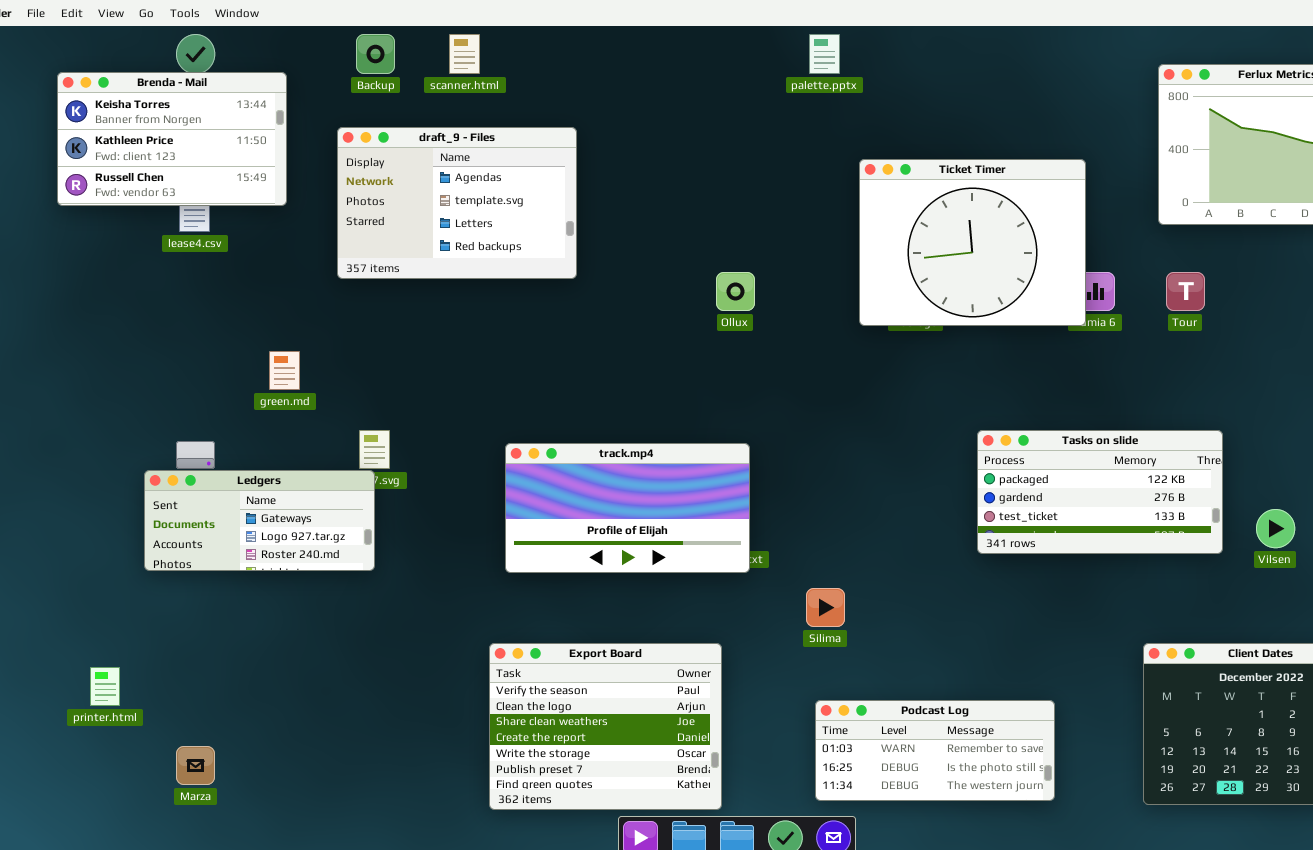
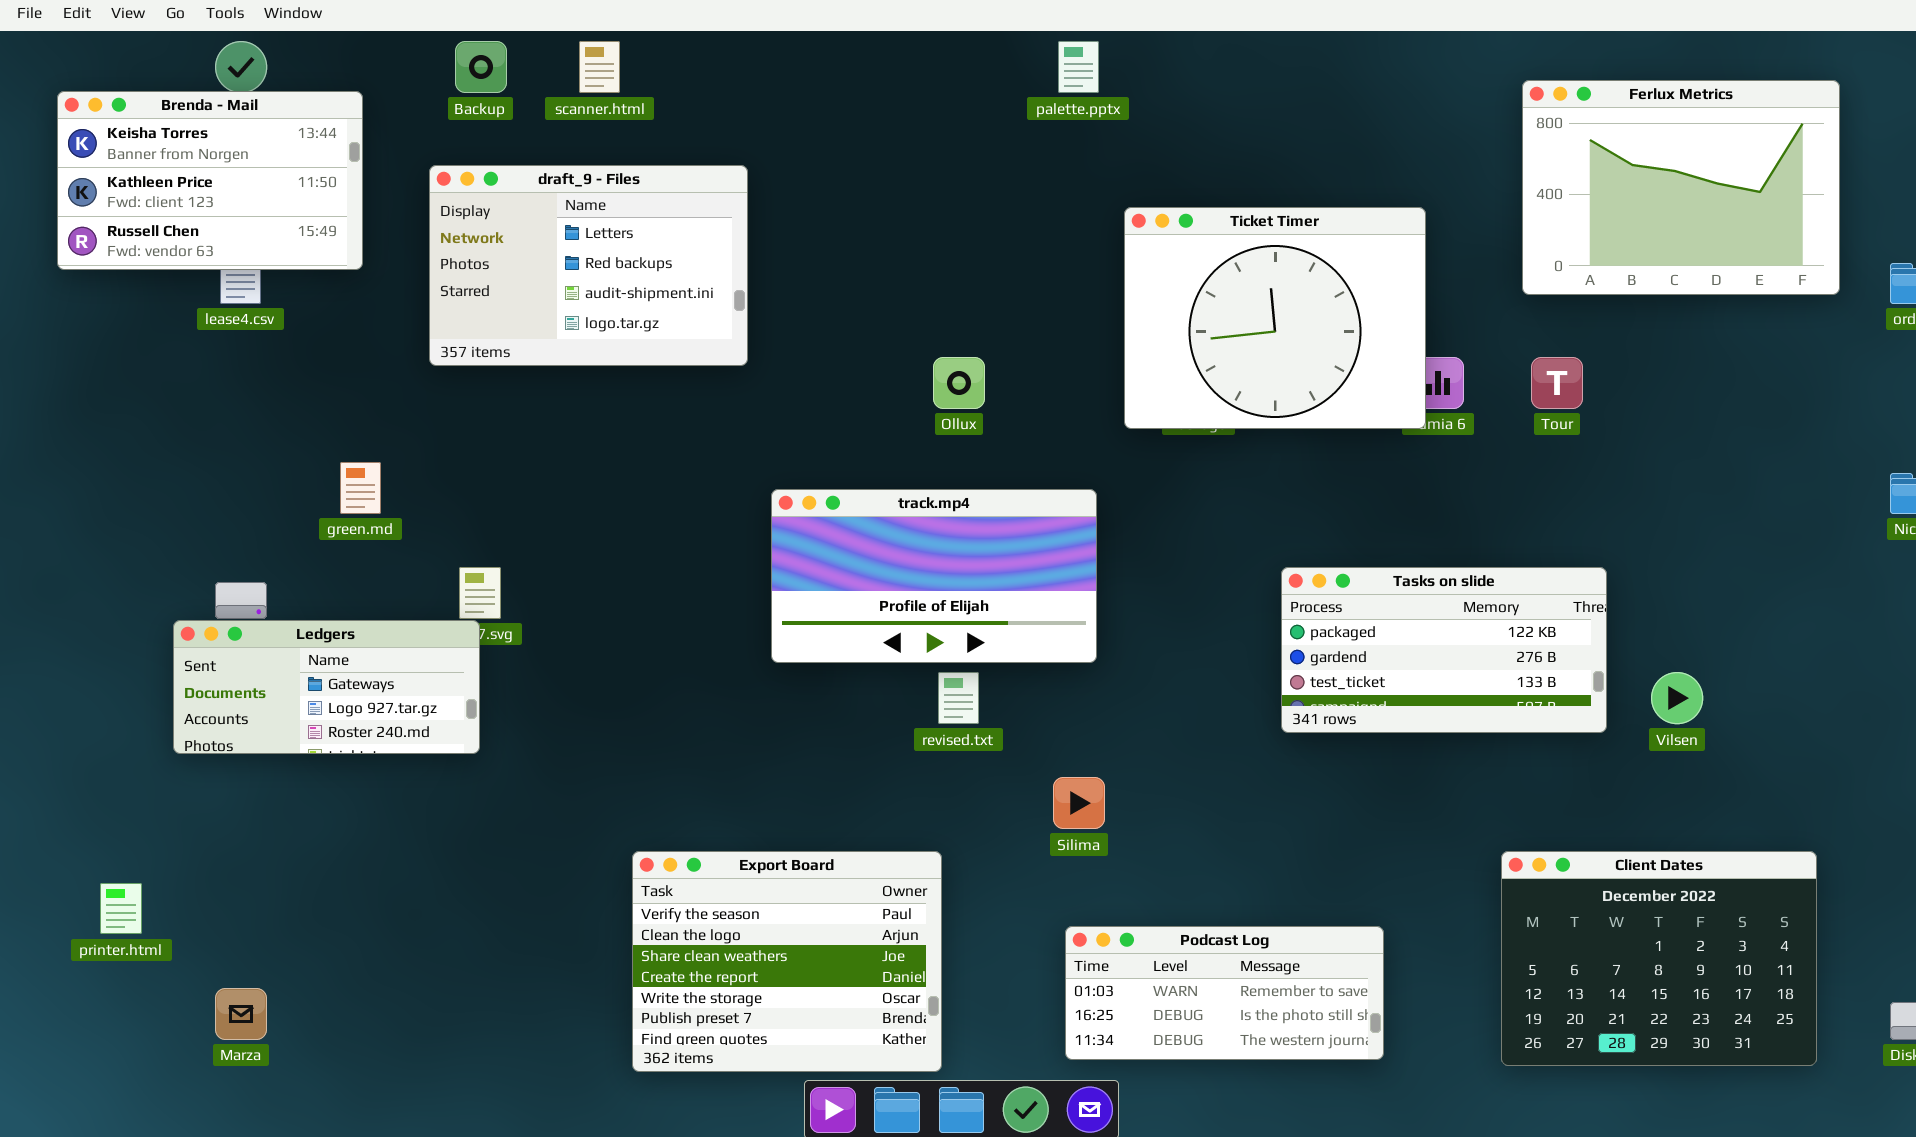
draft_9 - Files: [337,127,577,279] -> [429,165,748,366], scrolled down 2 rows
track.mp4: [505,443,750,573] -> [771,489,1097,663], moved

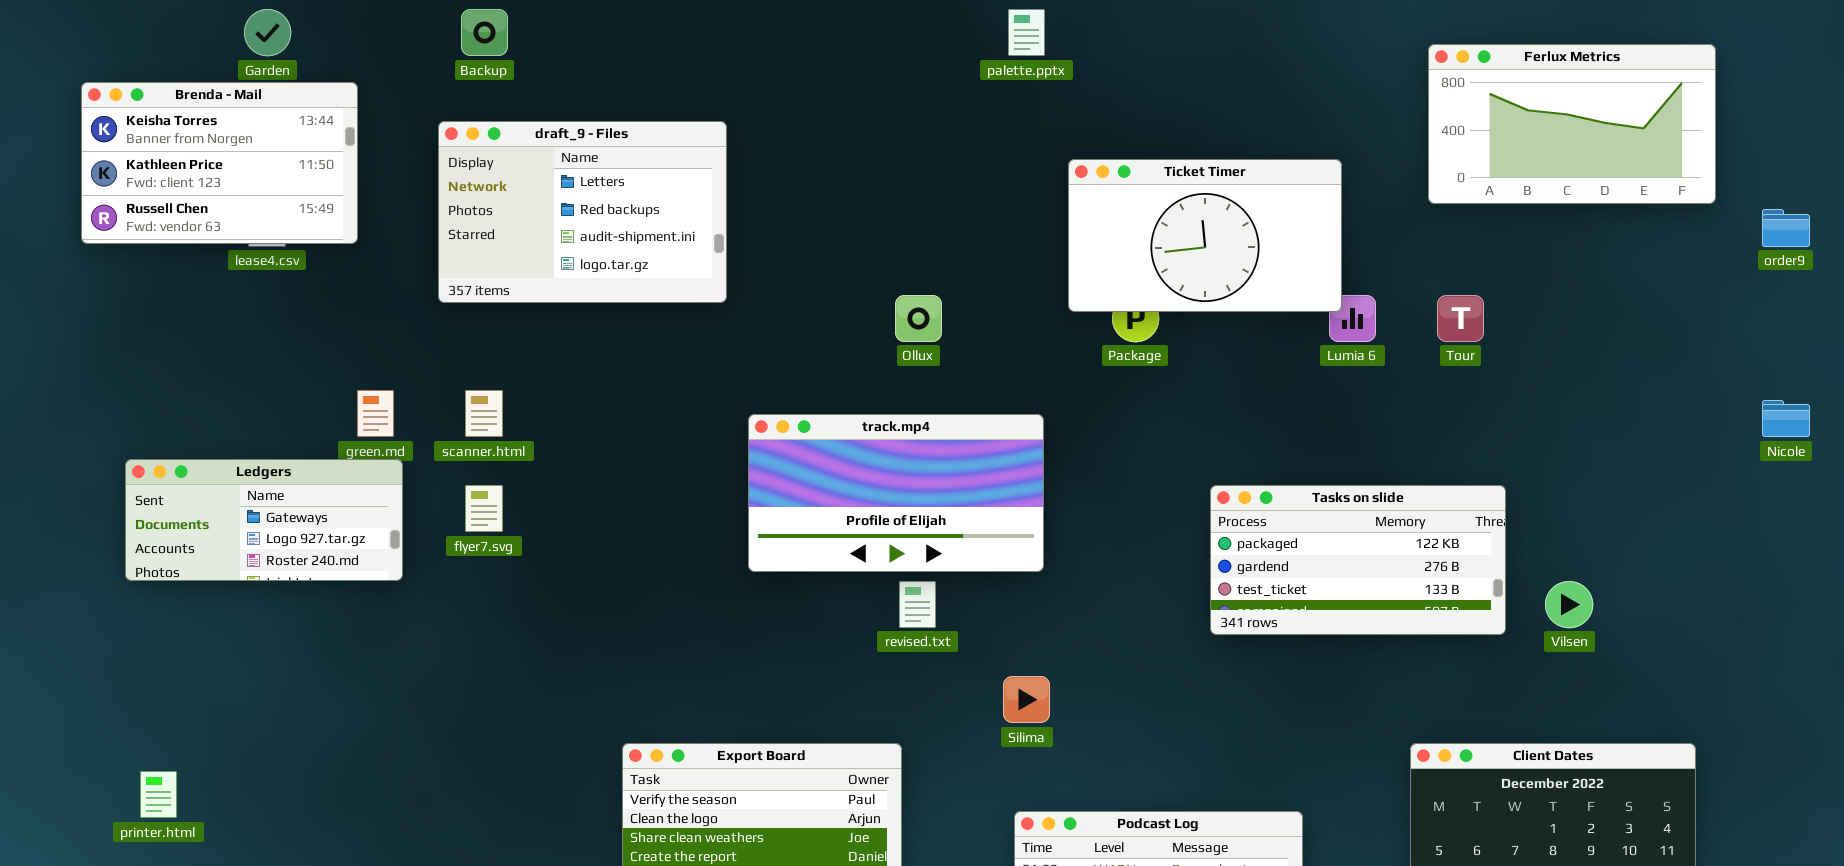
scanner.html: [579,41,620,93] -> [465,390,503,437], moved
Ferlux Metrics: [1522,80,1840,295] -> [1428,44,1716,204], resized
Brenda - Mail: [57,91,363,270] -> [81,82,358,244], moved
Ticket Timer: [1124,207,1426,429] -> [1068,159,1342,312], resized
Ledgers: [173,620,480,754] -> [125,459,403,581], moved

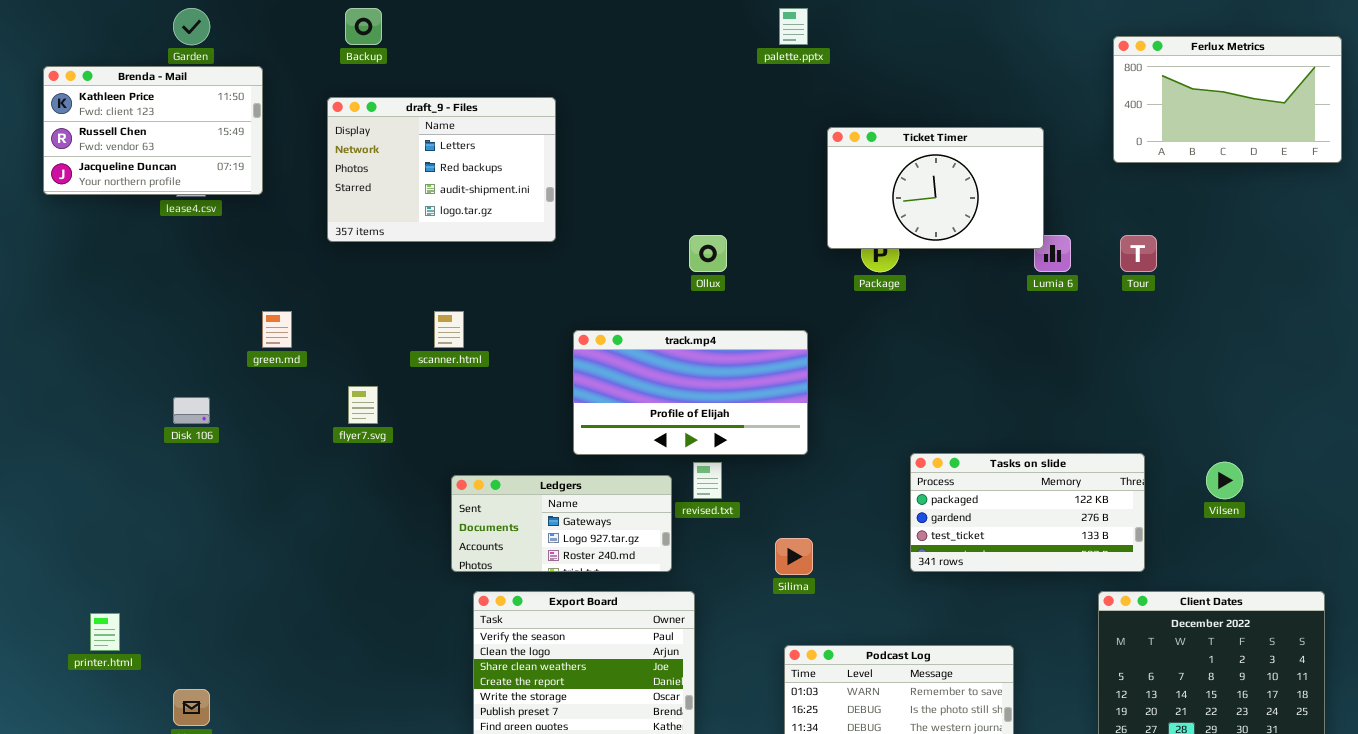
Brenda - Mail: [81,82,358,244] -> [43,66,263,195], scrolled down 1 row
scanner.html: [465,390,503,437] -> [434,311,464,348], moved
Ledgers: [125,459,403,581] -> [451,475,672,572], moved
Tasks on slide: [1210,485,1506,635] -> [910,453,1145,572], moved

